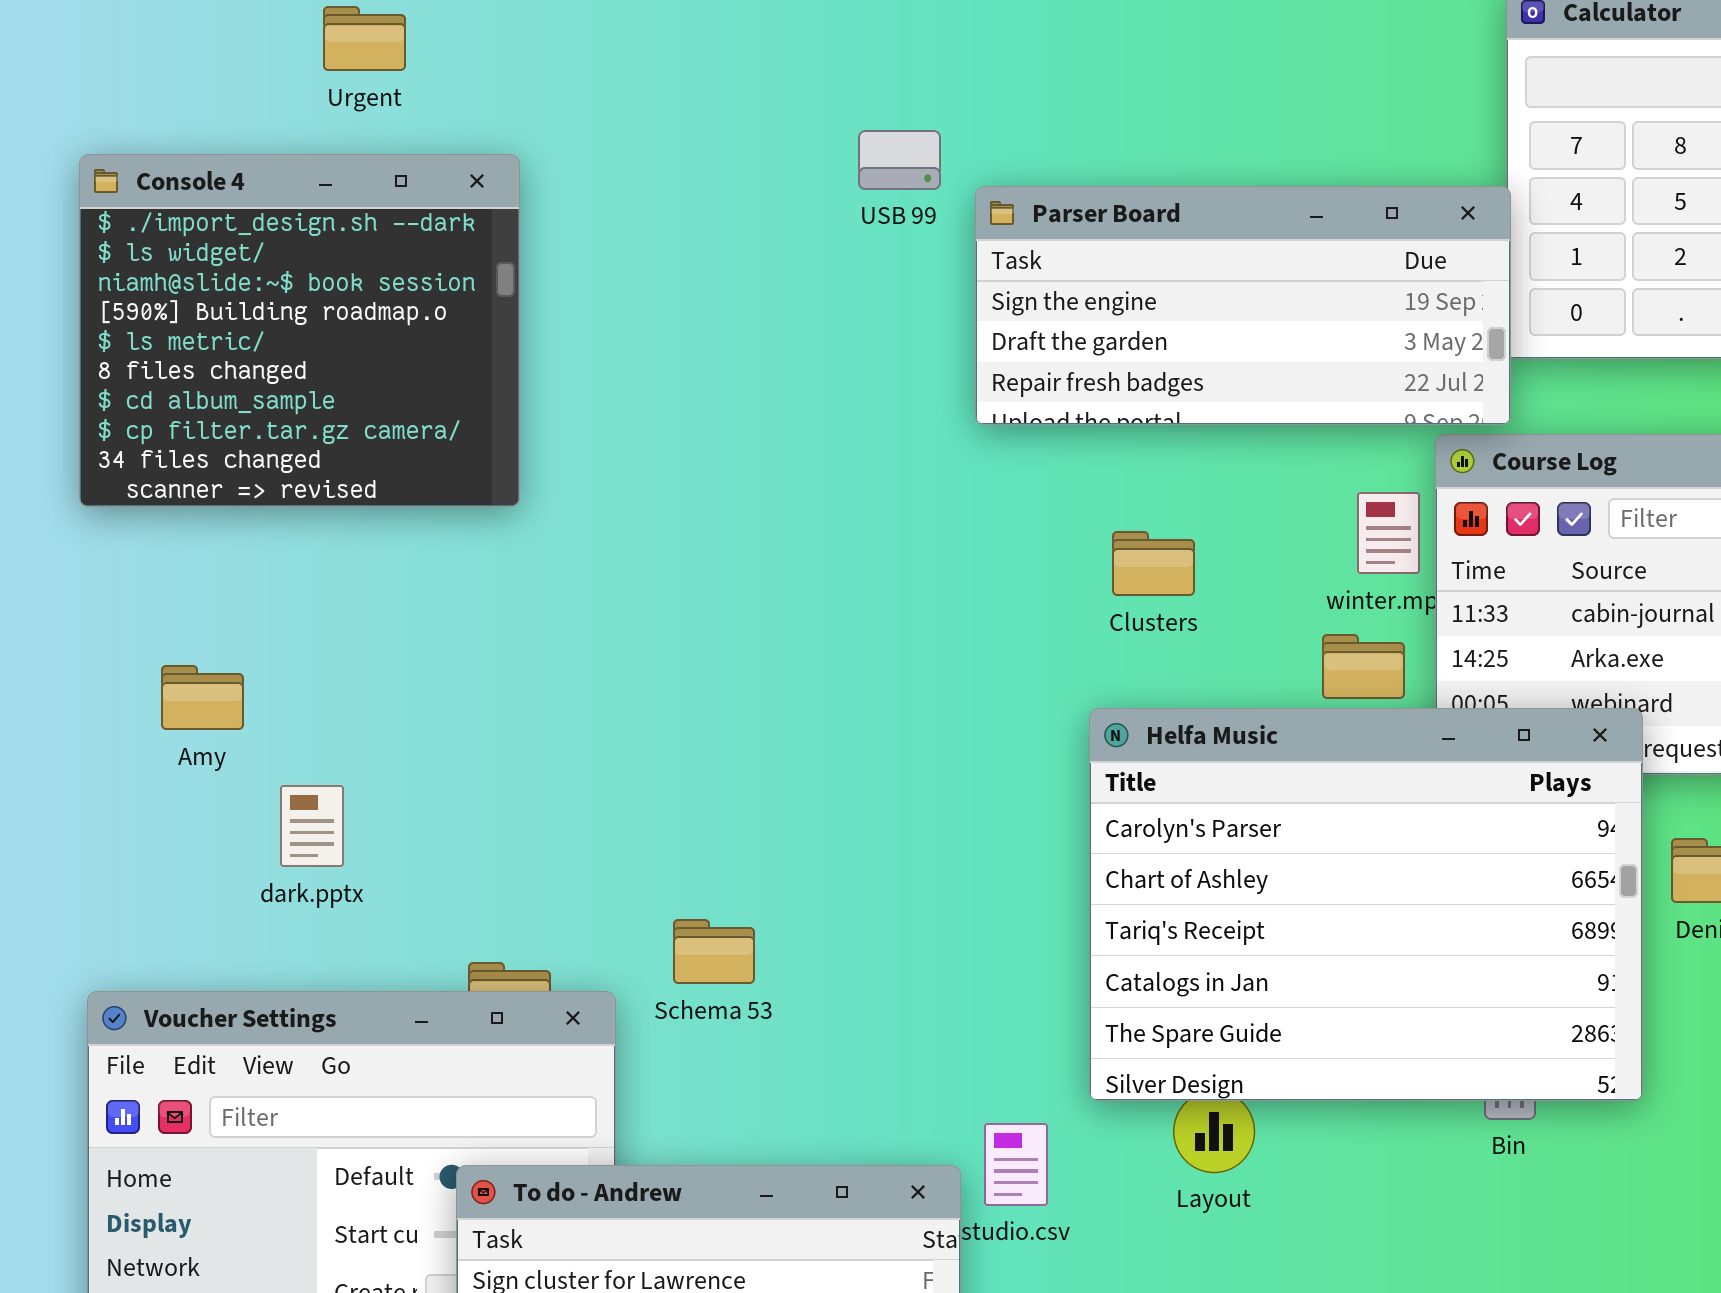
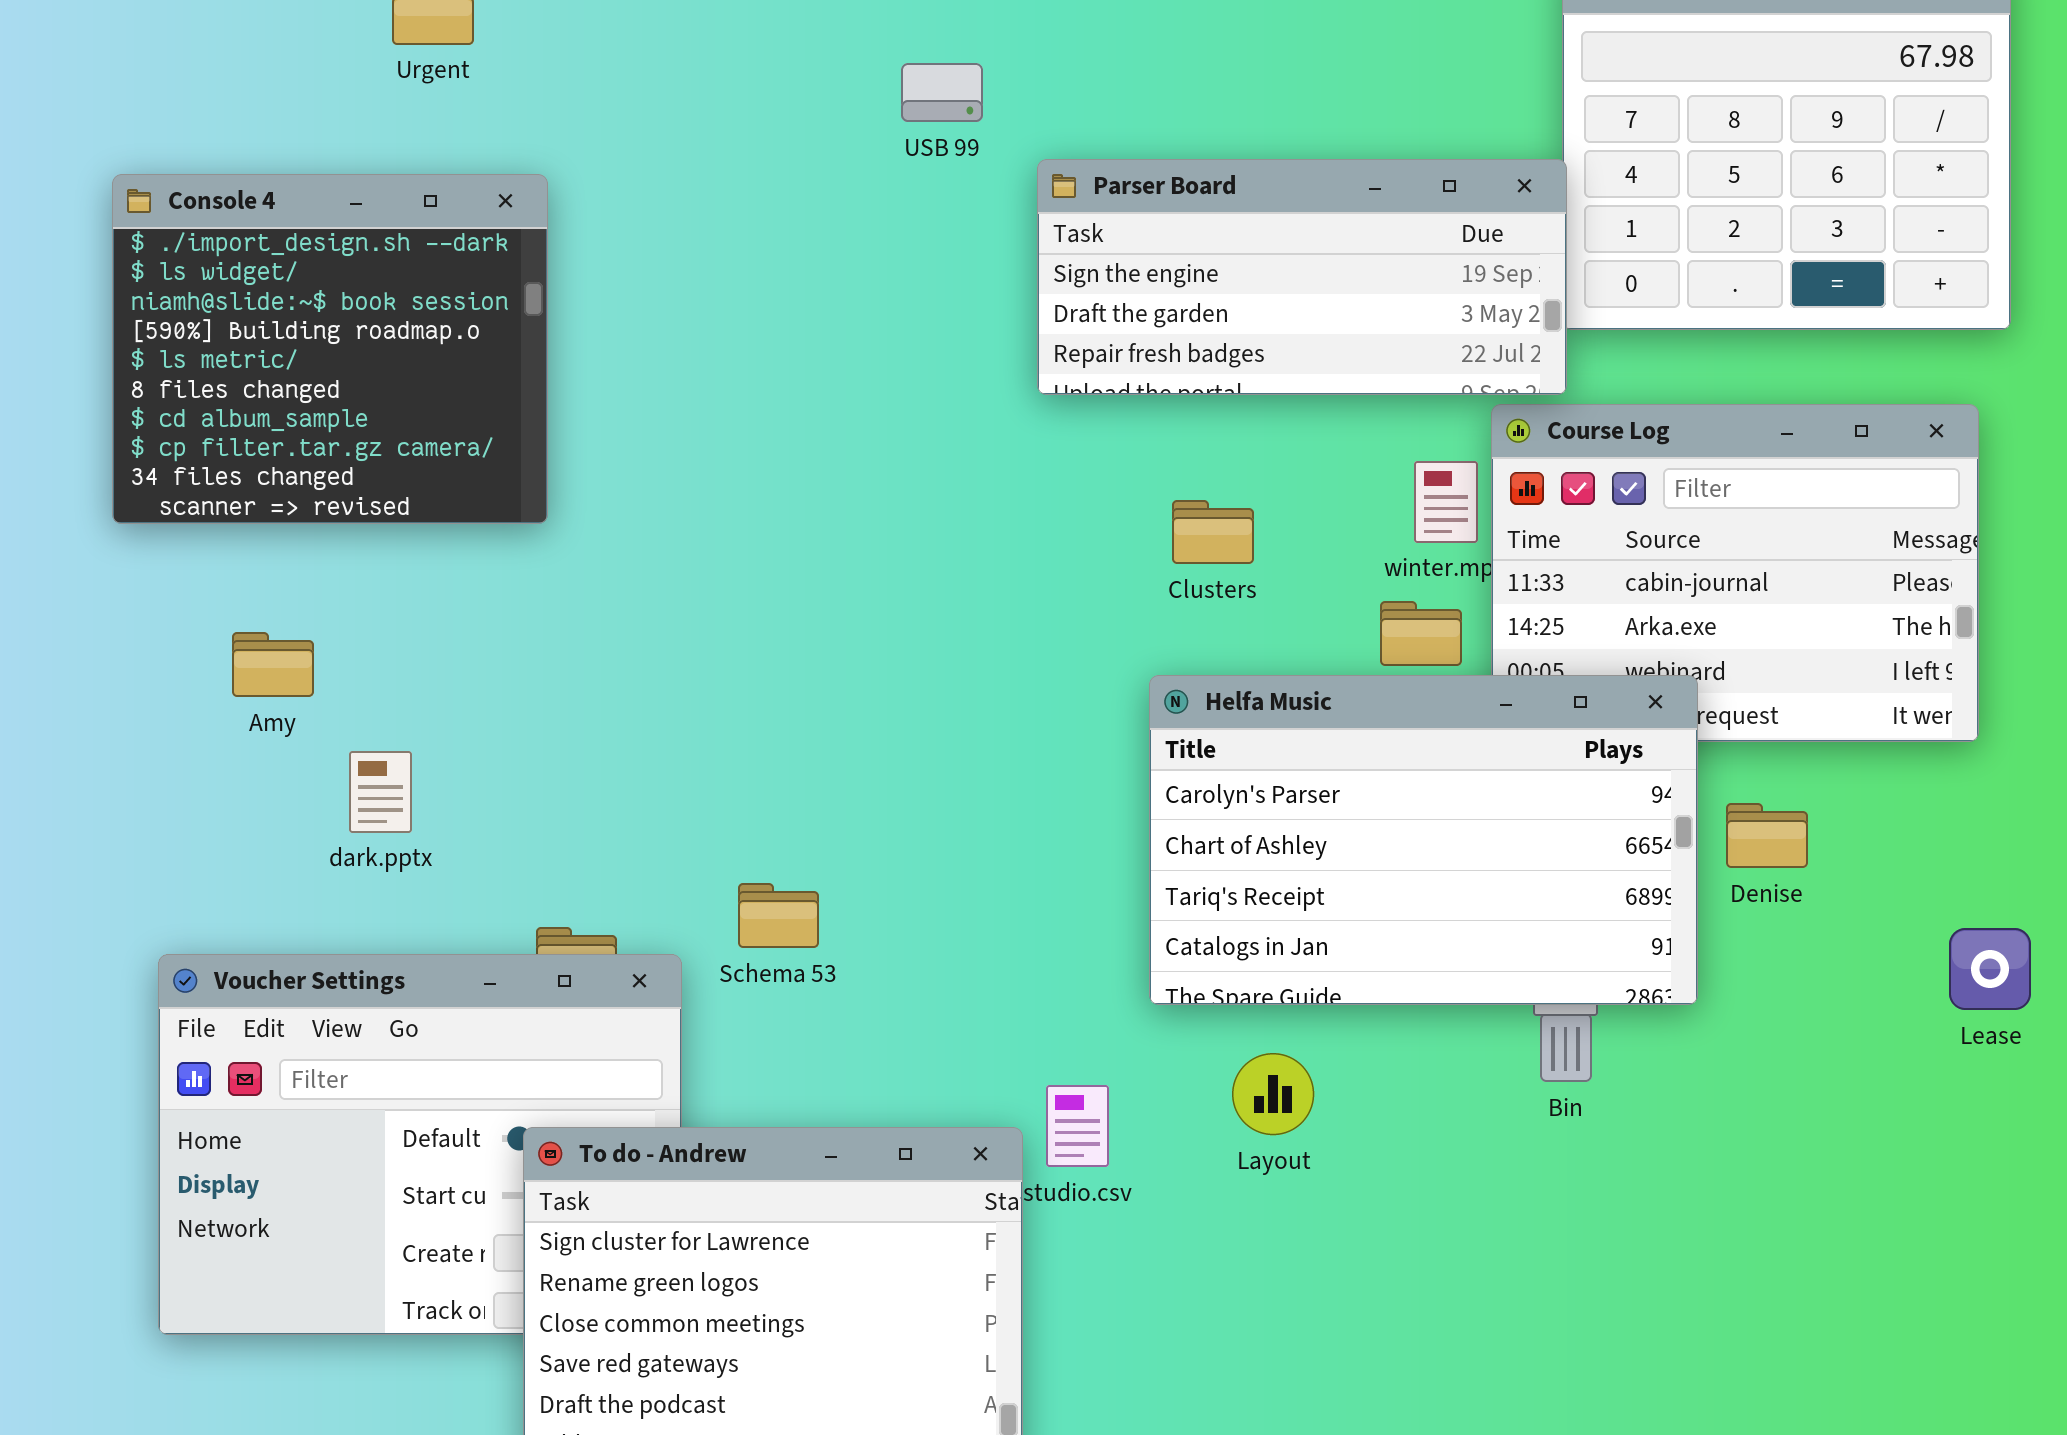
USB 99: [858,130,941,190] -> [901,63,983,122], moved
Console 4: [79,154,520,507] -> [112,174,548,524], moved
Helfa Music: [1089,708,1643,1101] -> [1149,675,1698,1005], resized

